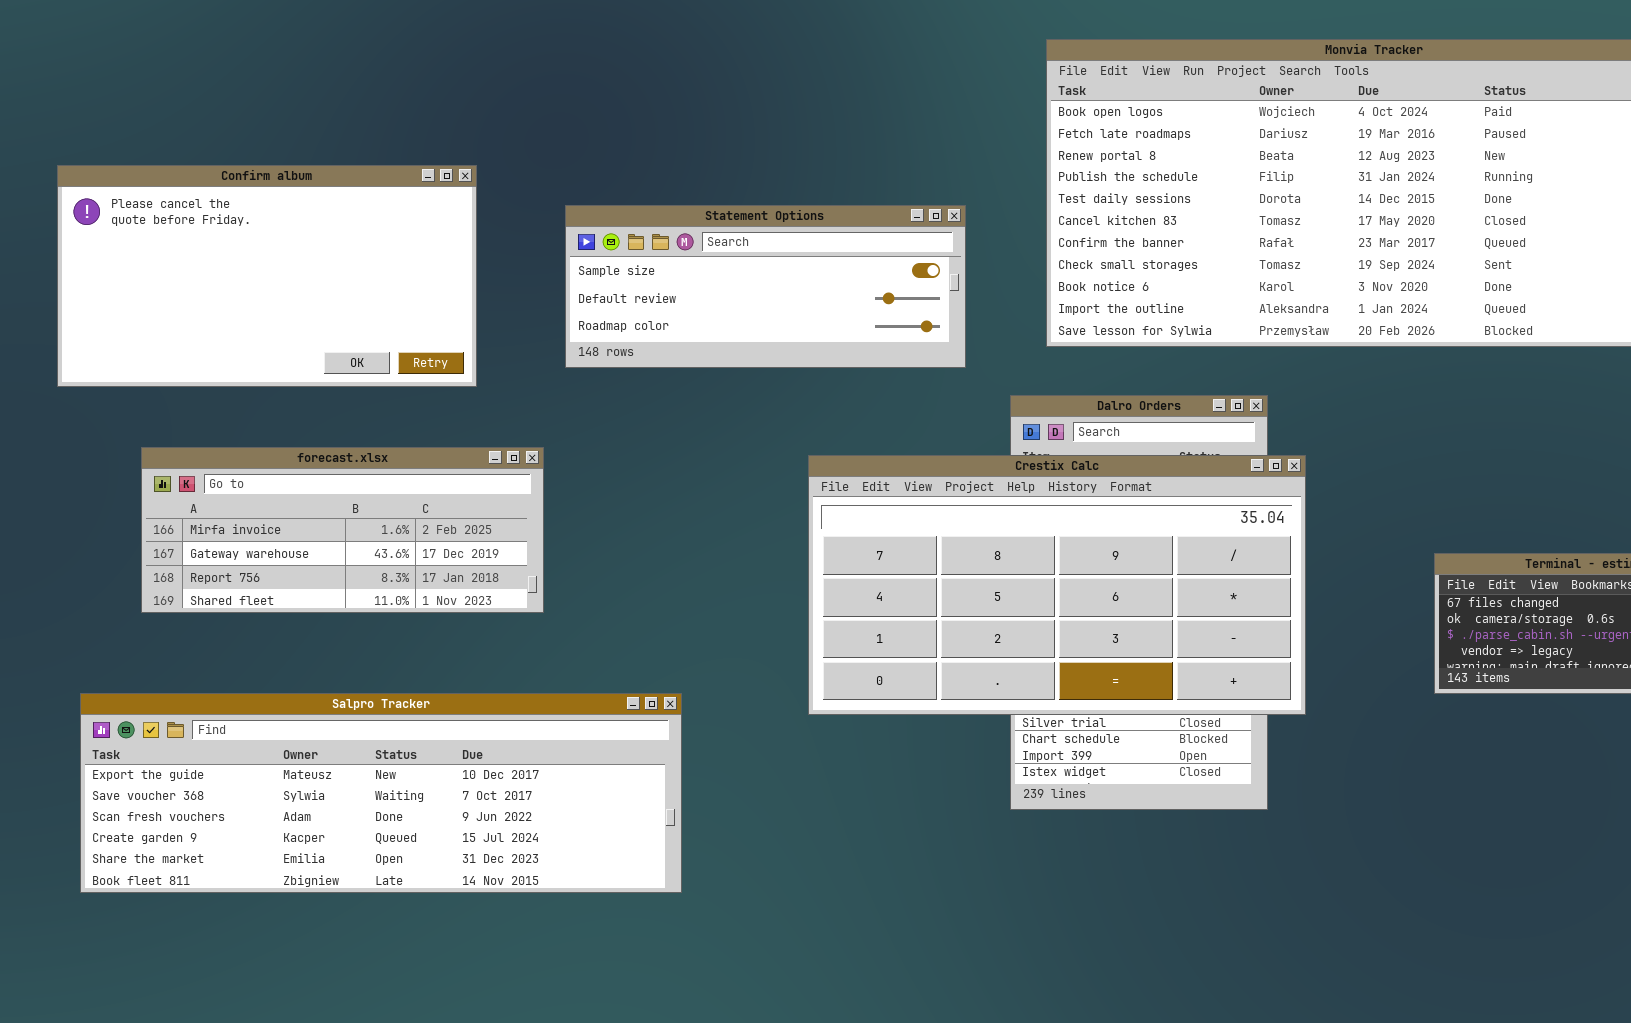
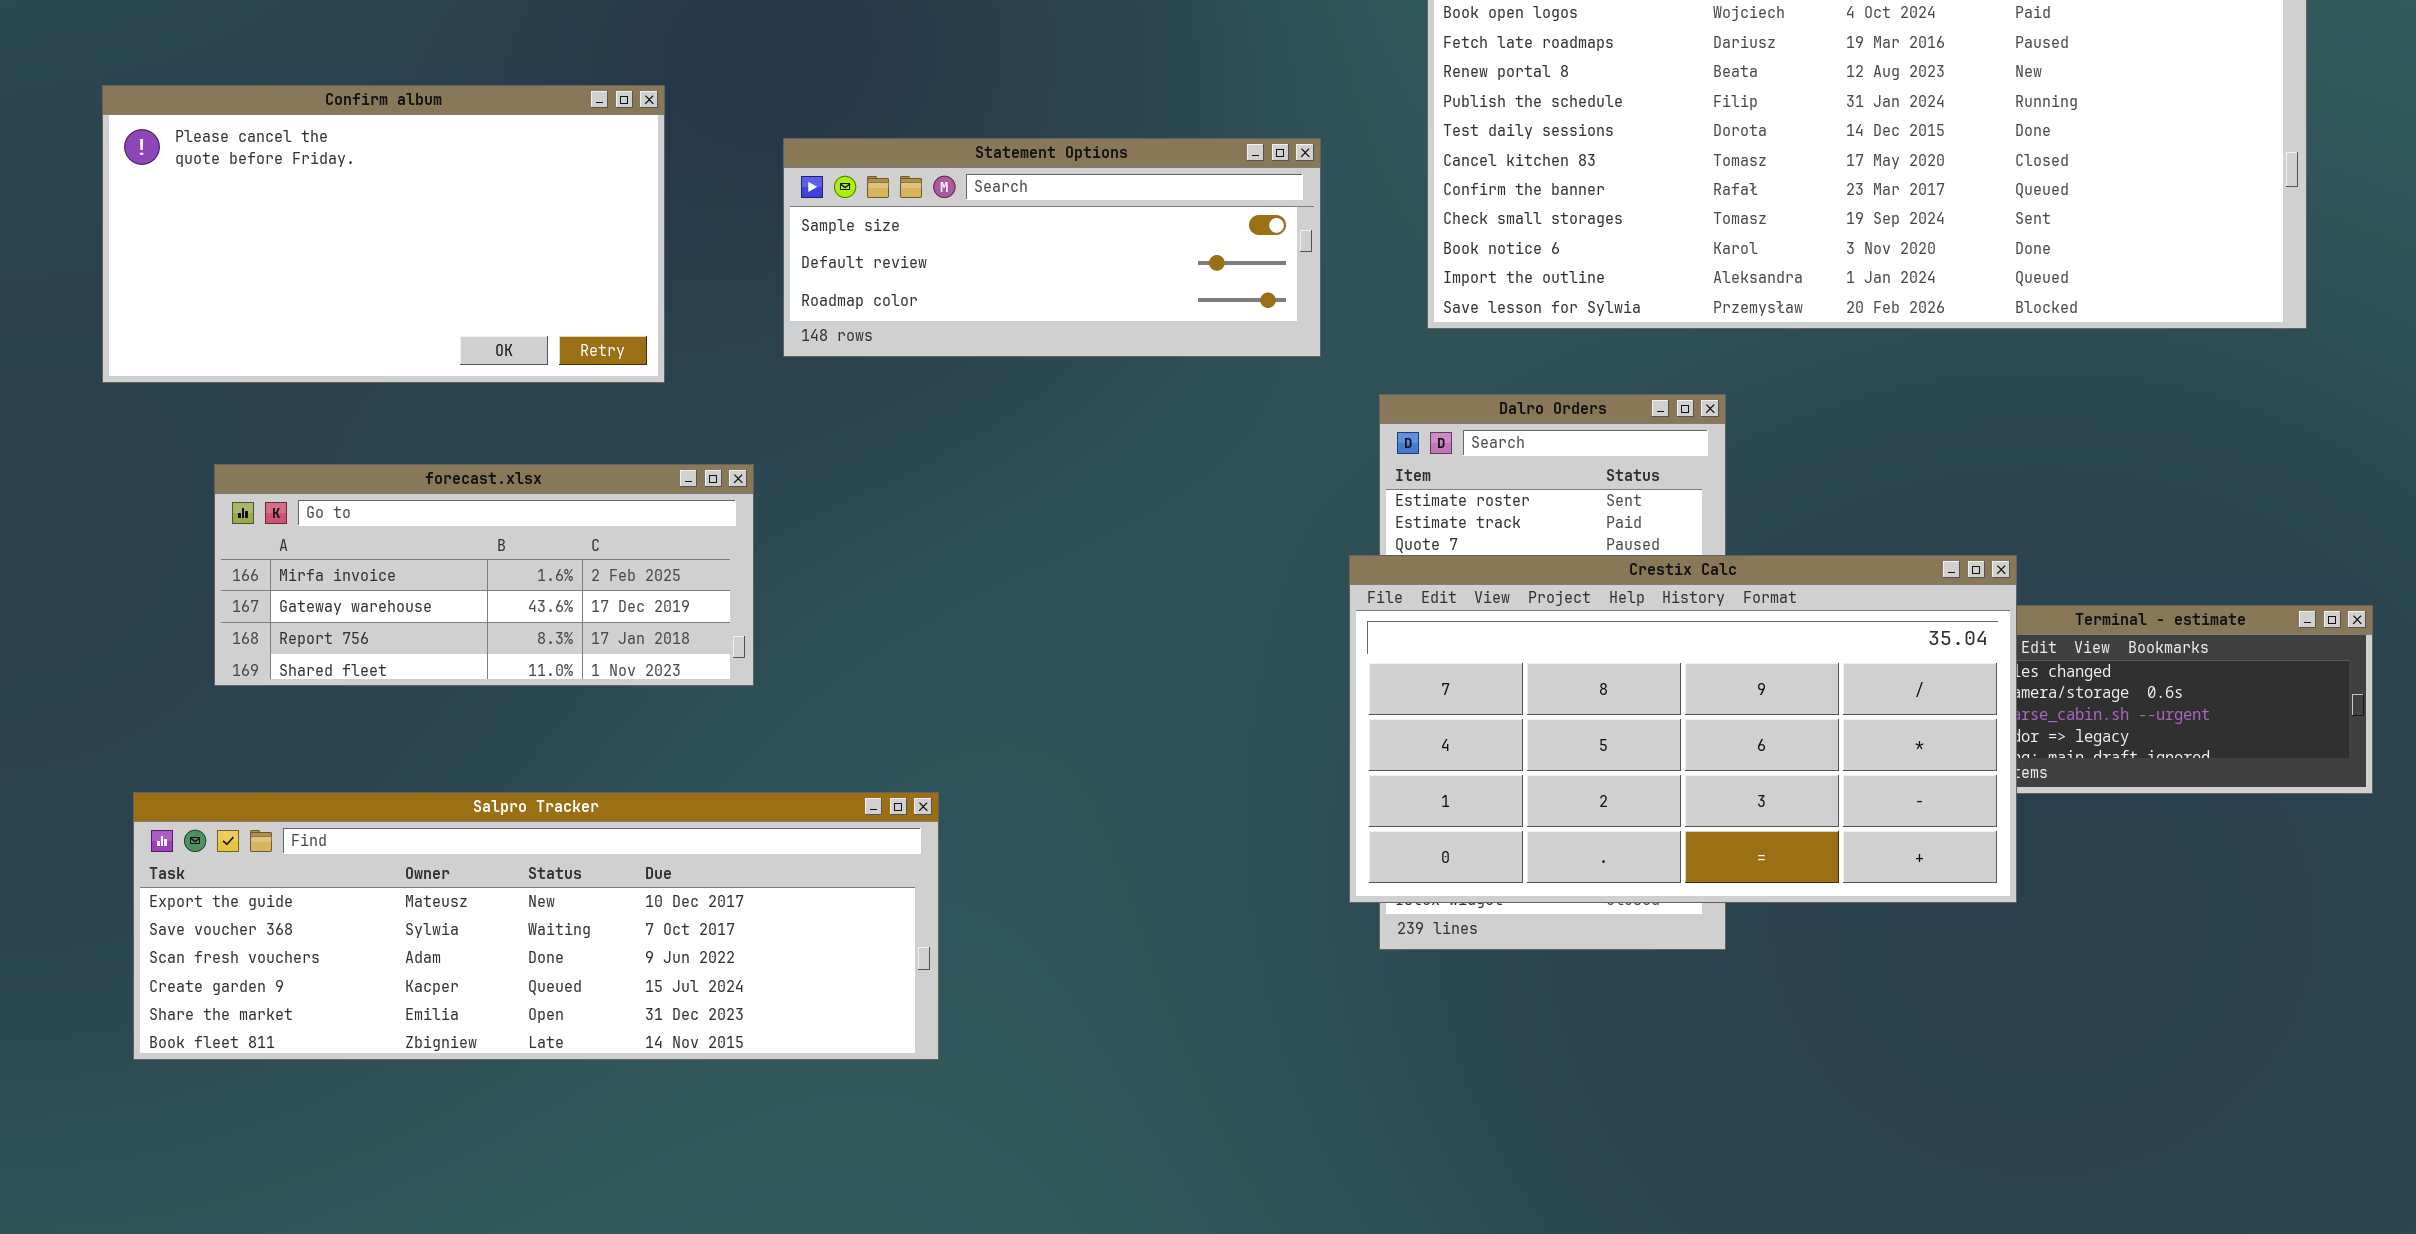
Crestix Calc: [808,455,1306,715] -> [1349,555,2017,903], moved

